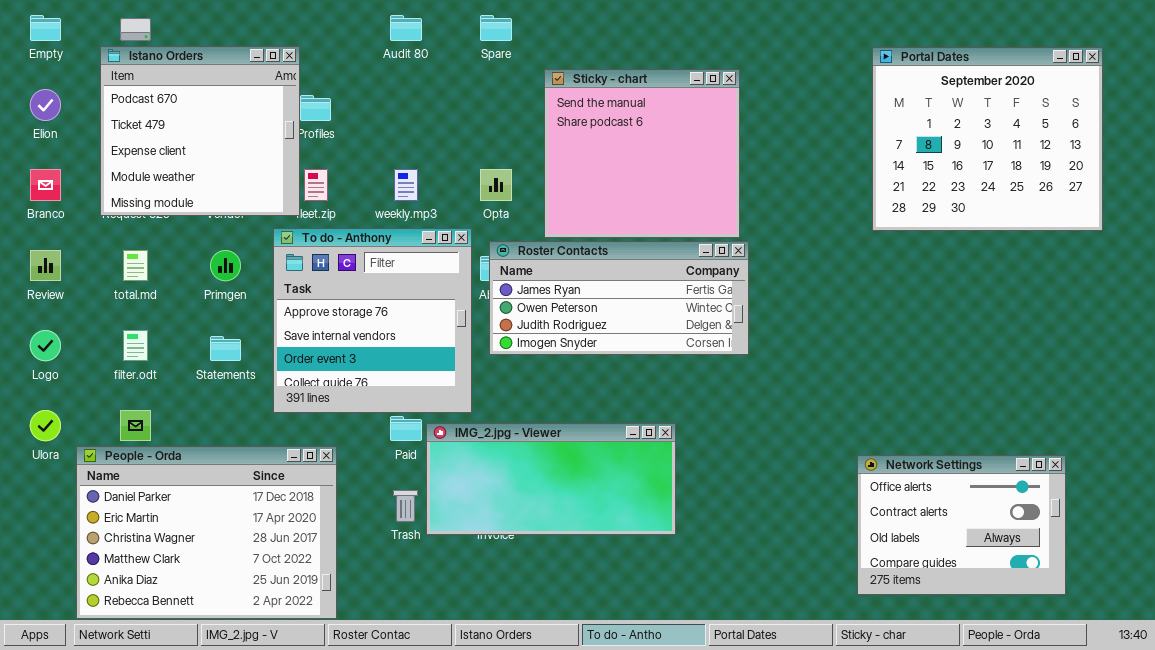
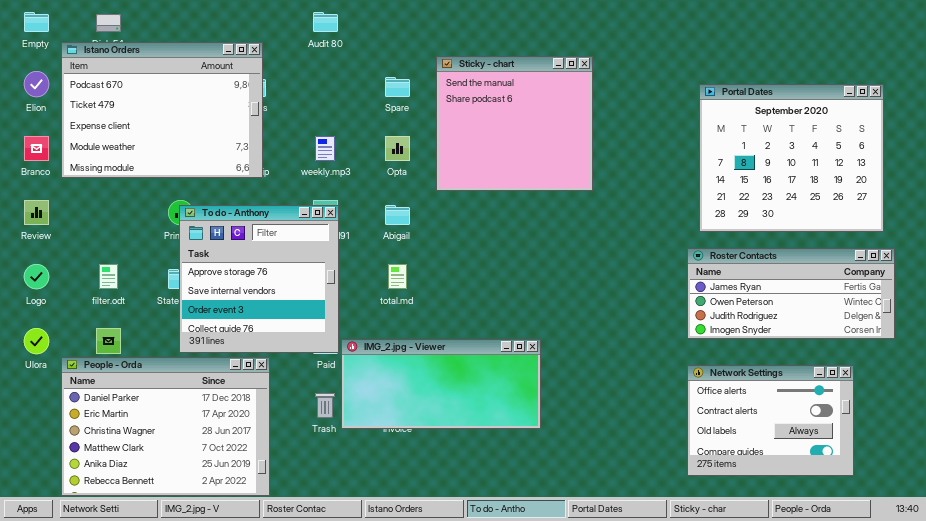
Spare: [480,15,512,41] -> [385,77,410,97], moved
Istano Orders: [100,46,300,216] -> [61,42,263,178], moved, resized
Portal Dates: [872,47,1103,231] -> [699,84,884,232], moved
To do - Anthony: [273,228,472,413] -> [179,205,339,353], moved
Roster Contacts: [489,241,749,355] -> [687,248,895,339], moved
total.md: [123,250,148,281] -> [388,264,407,289], moved

